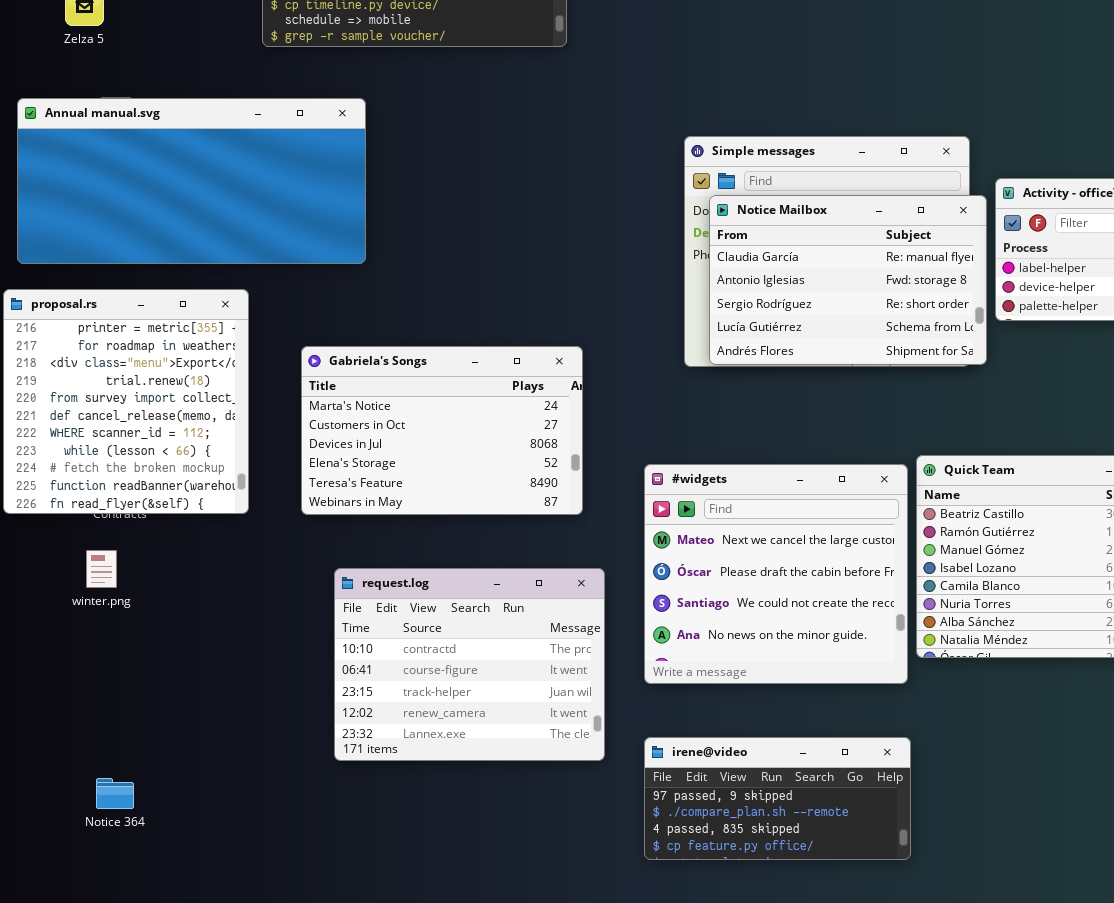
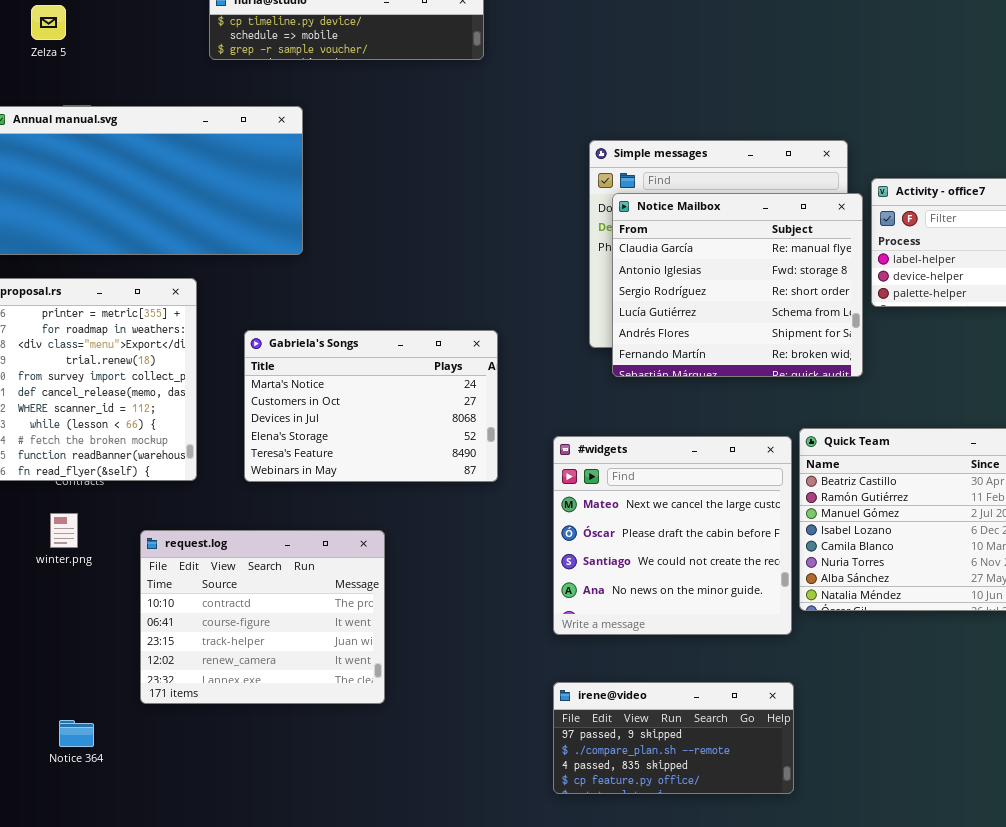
Notice Mailbox: [709,195,987,365] -> [612,193,863,377], resized
request.log: [334,568,605,761] -> [140,530,385,704], moved

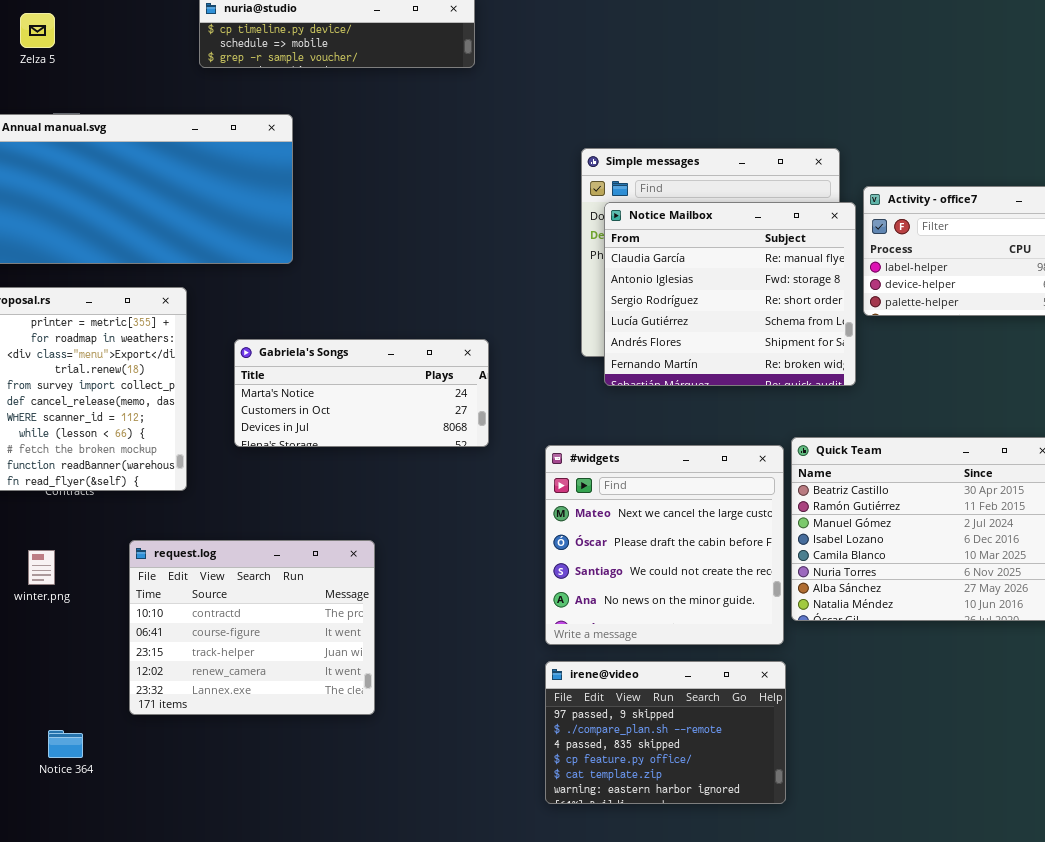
Gabriela's Songs: [244,330,498,482] -> [234,339,489,447], resized
winter.png: [50,513,78,548] -> [28,550,55,585], moved
irene@video: [553,682,794,794] -> [545,661,786,804], resized

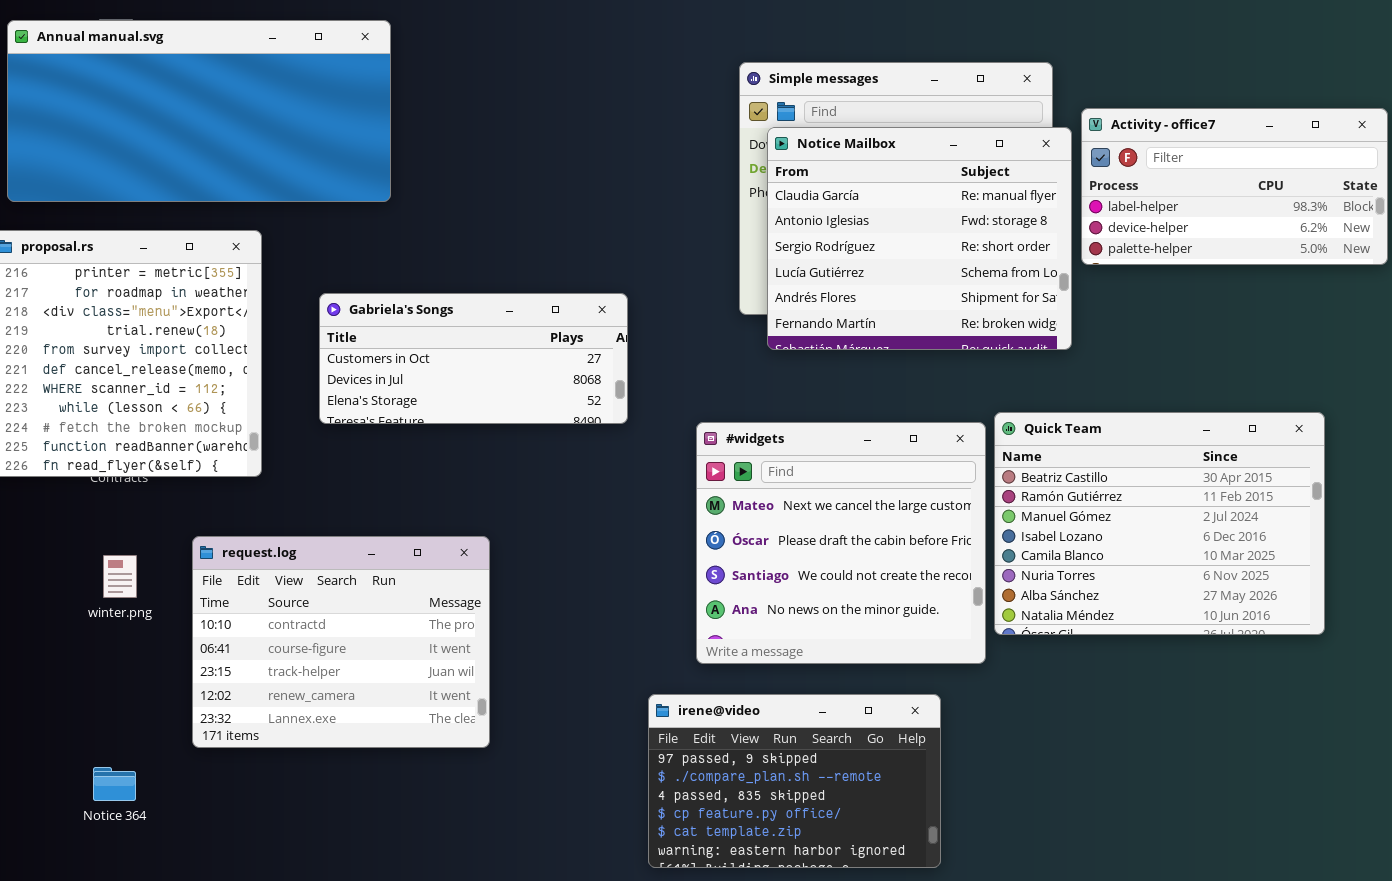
Gabriela's Songs: [234,339,489,447] -> [319,293,628,424], scrolled down 1 row
winter.png: [28,550,55,585] -> [103,555,137,598], moved
irene@video: [545,661,786,804] -> [648,694,941,868], moved

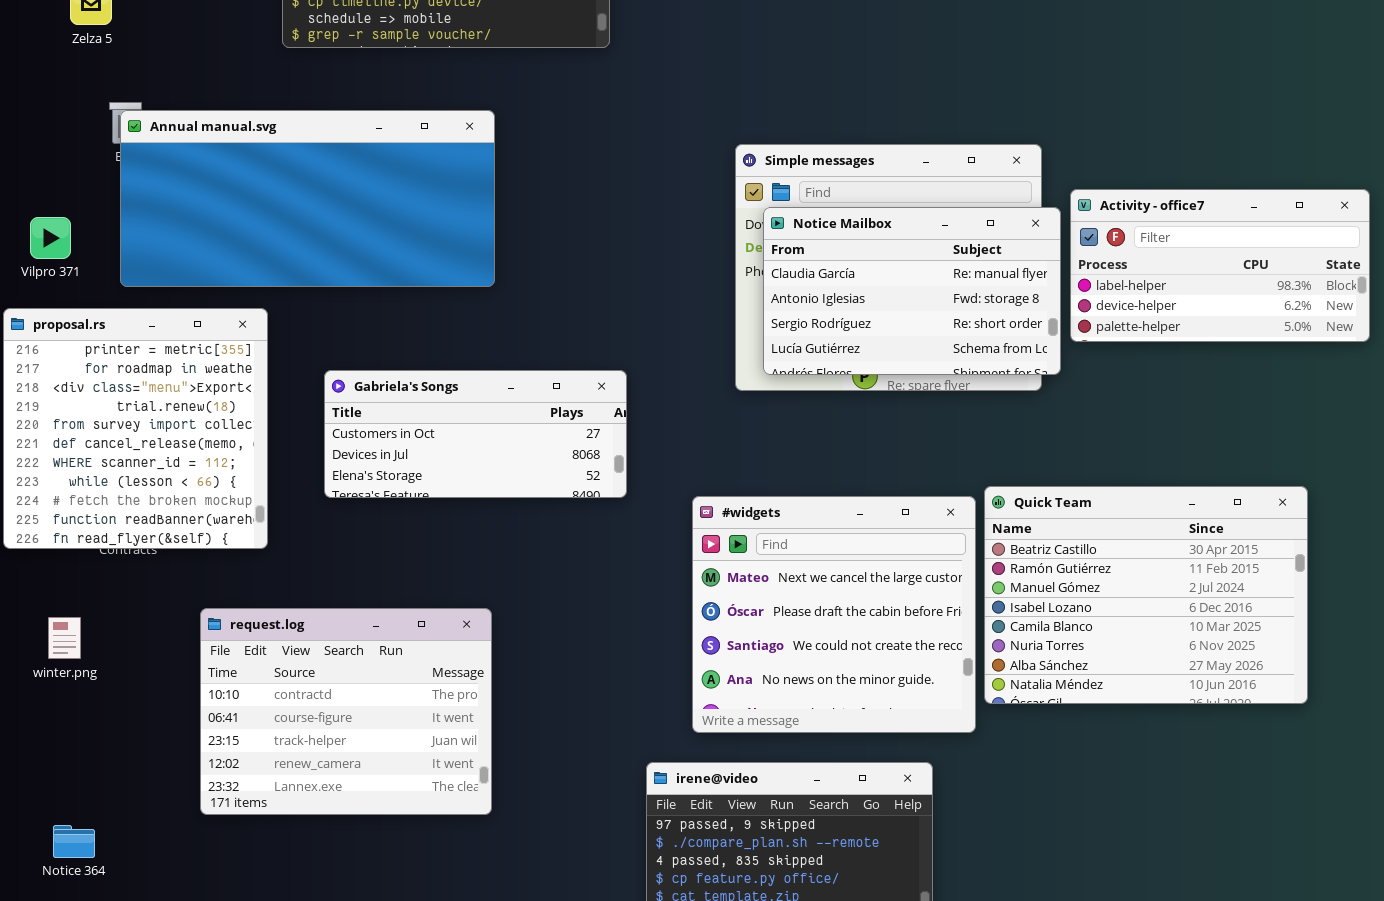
Annual manual.svg: [7,20,391,202] -> [120,110,495,287], moved
Notice Mailbox: [767,127,1072,350] -> [763,207,1061,375], resized
winter.png: [103,555,137,598] -> [48,617,81,659], moved
Notice 364: [93,767,136,801] -> [53,825,95,858], moved

